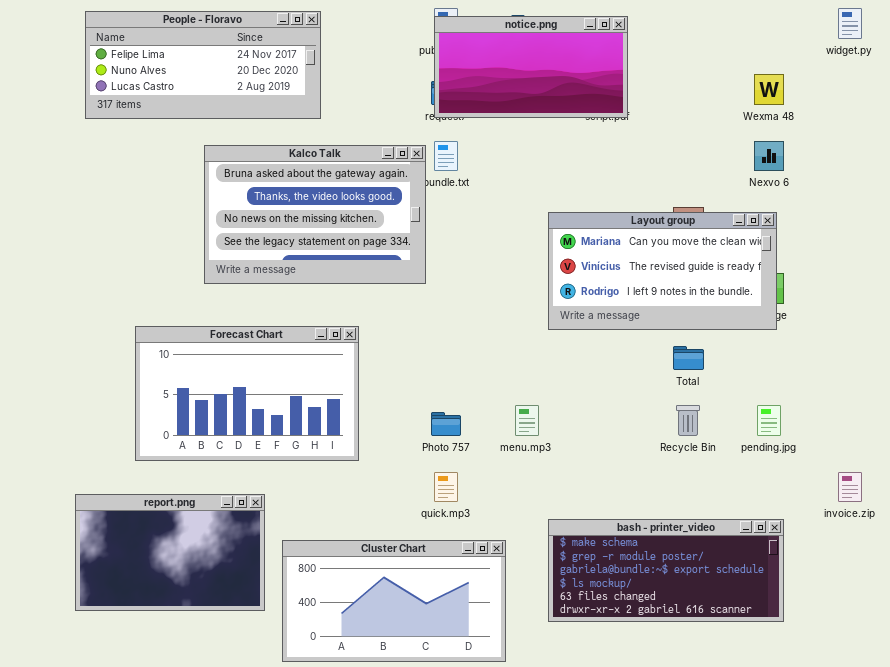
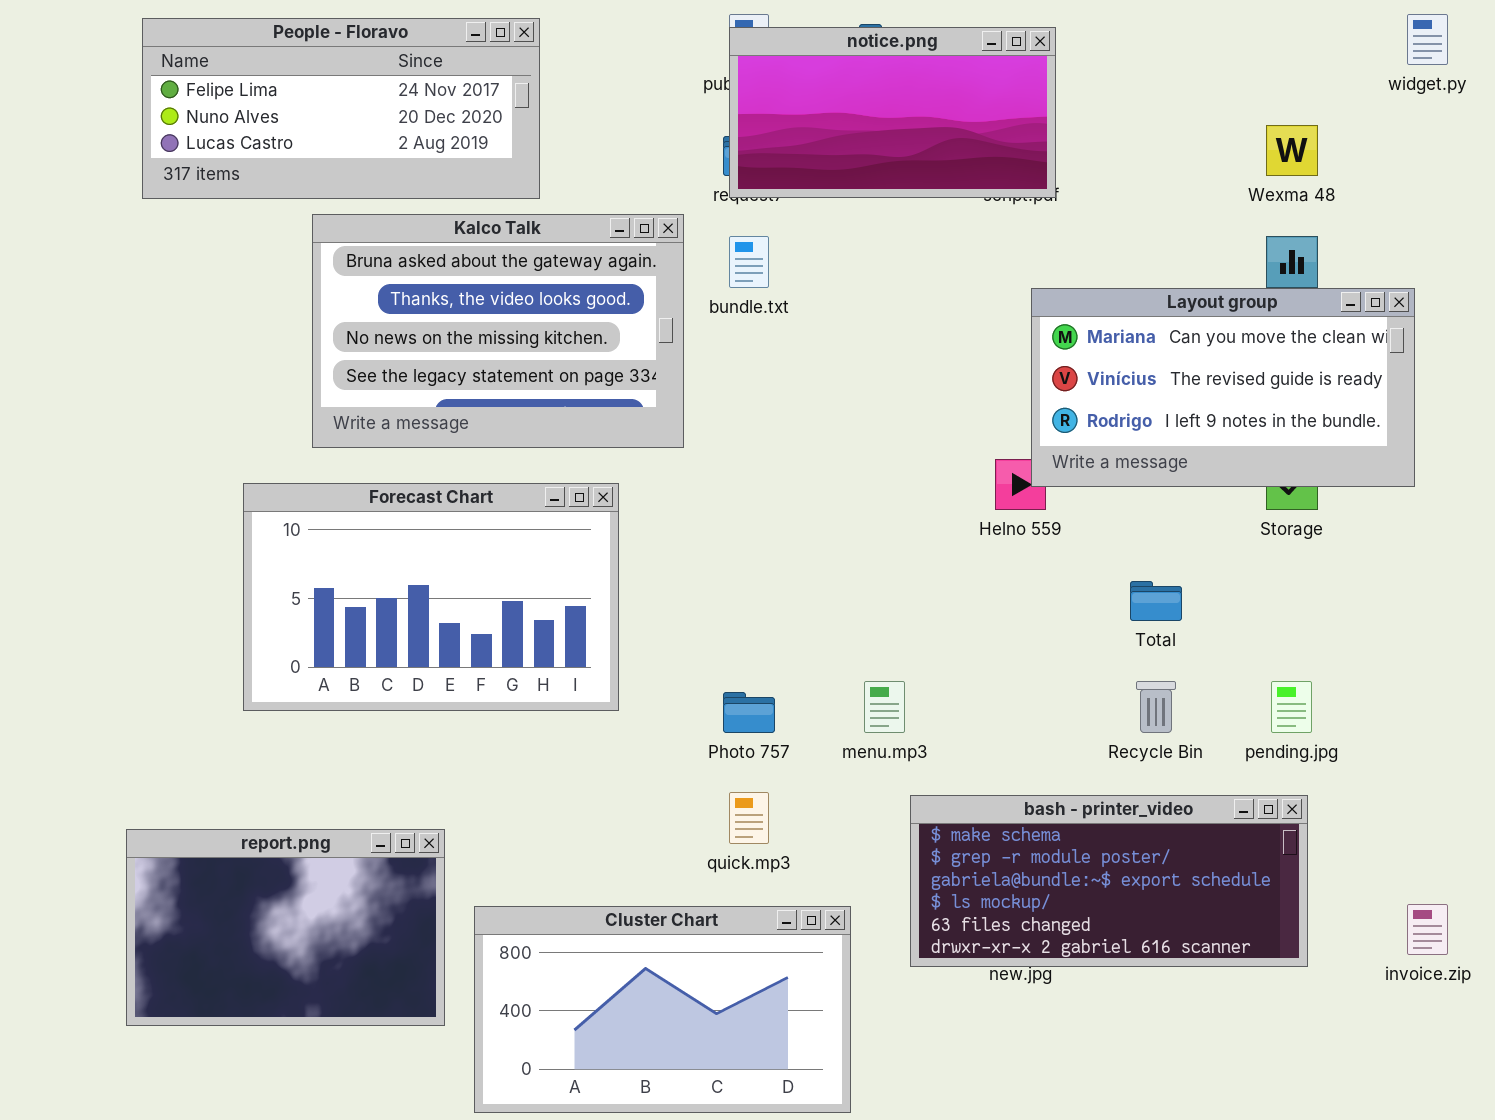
Kalco Talk: [204,145,426,284] -> [312,214,684,448], moved
Layout group: [548,212,777,330] -> [1031,288,1415,487], moved
Forecast Chart: [135,326,359,461] -> [243,483,619,711], moved
invoice.zip: [838,472,862,502] -> [1407,904,1448,955], moved
bash - printer_video: [548,519,784,622] -> [910,795,1308,967], moved

